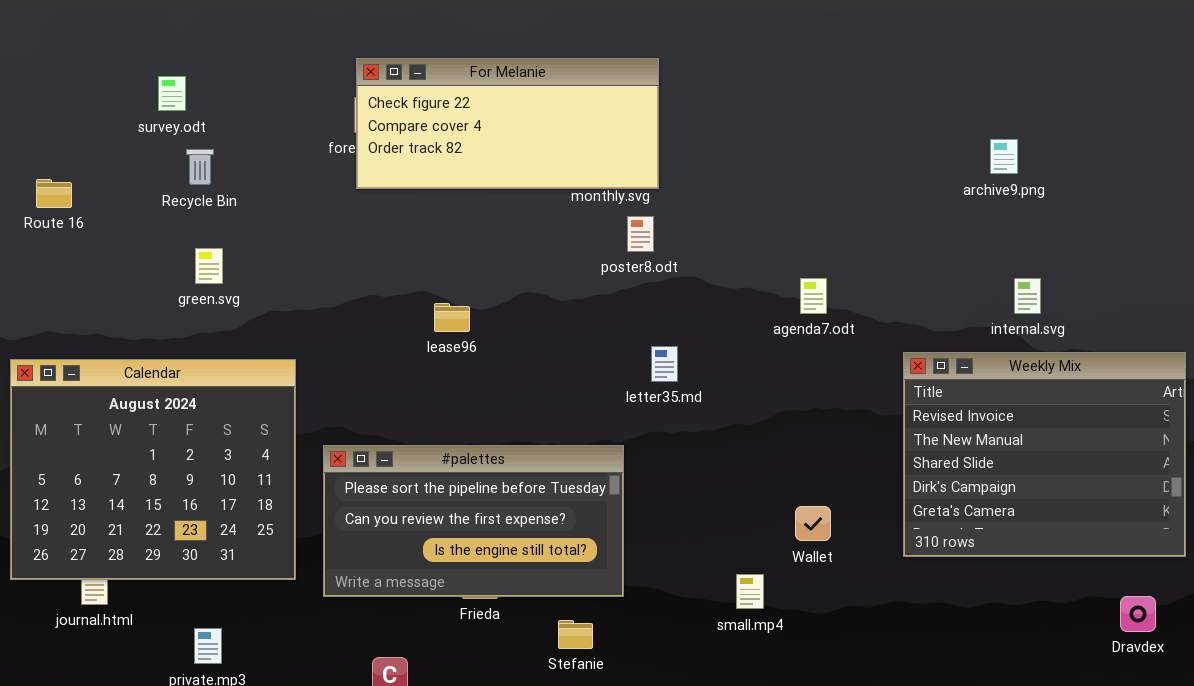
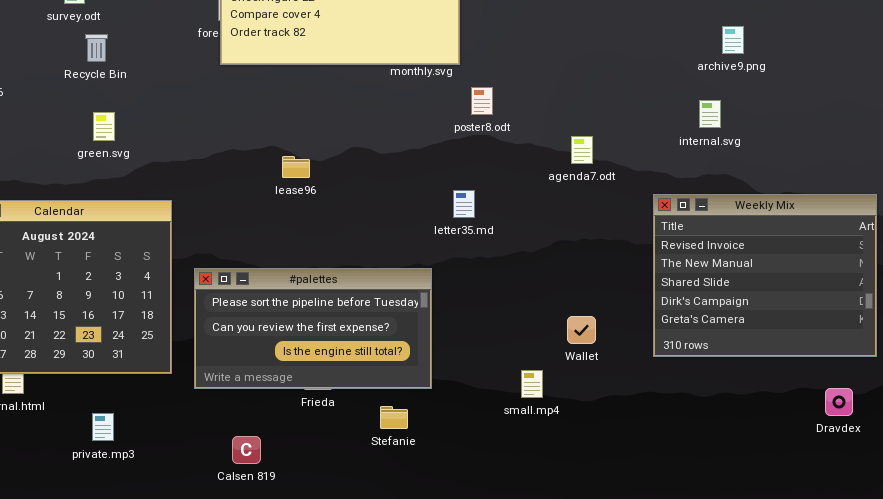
poster8.odt: [627,216,654,252] -> [471,87,493,115], moved
internal.svg: [1014,278,1041,314] -> [699,100,721,128], moved

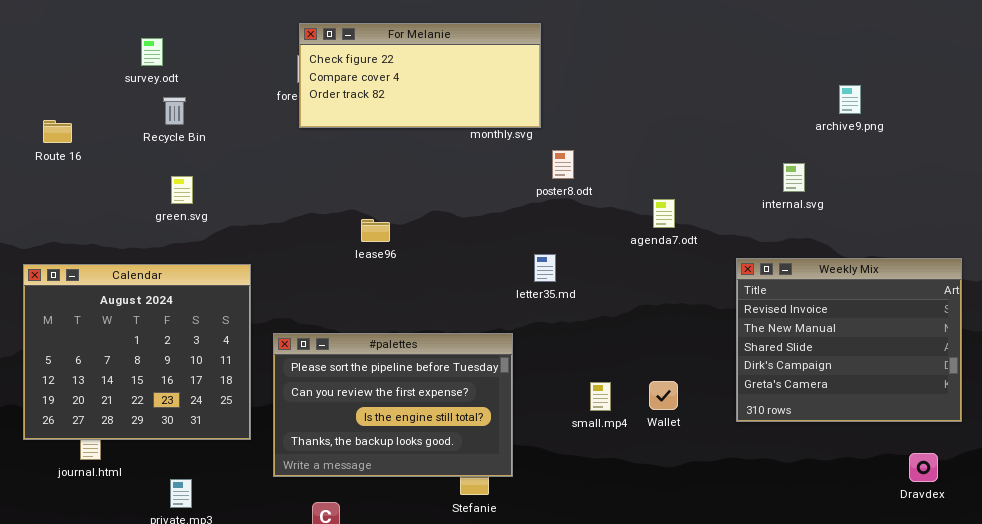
archive9.png: [722,26,744,54] -> [839,85,861,114], moved
#palettes: [194,268,432,389] -> [273,333,513,477], resized
small.mp4: [521,370,543,398] -> [590,382,611,411], moved

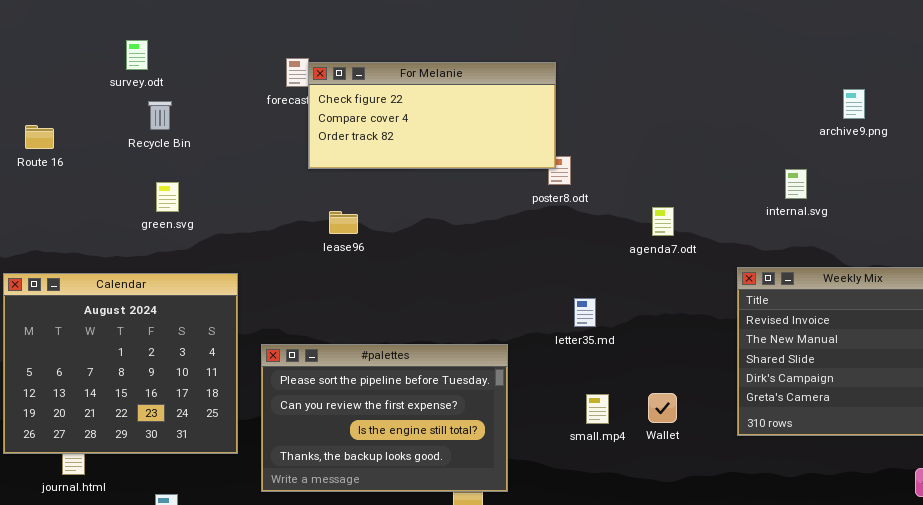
For Melanie: [299,23,541,128] -> [308,62,556,169], moved
lease96: [361,219,390,242] -> [329,211,358,234], moved
letter35.md: [534,254,556,282] -> [574,298,596,327], moved

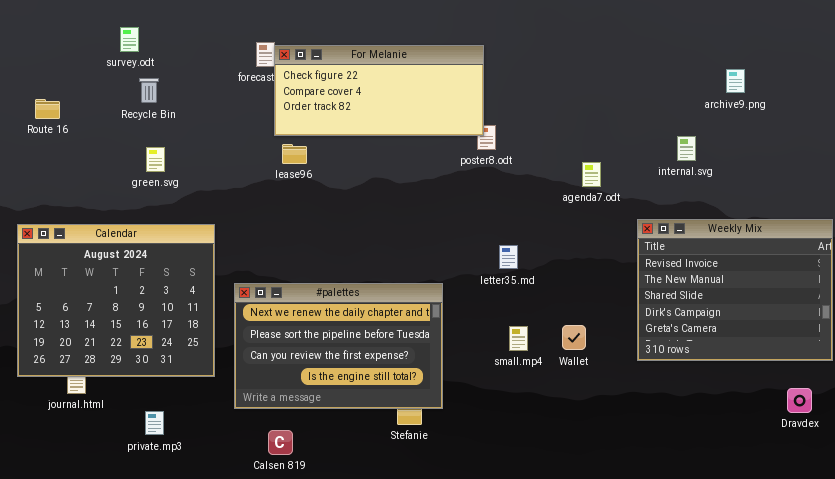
agenda7.odt: [652,207,674,236] -> [582,162,601,187], moved
lease96: [329,211,358,234] -> [282,144,307,164], moved
#palettes: [261,344,508,492] -> [234,283,443,409], scrolled up 1 row

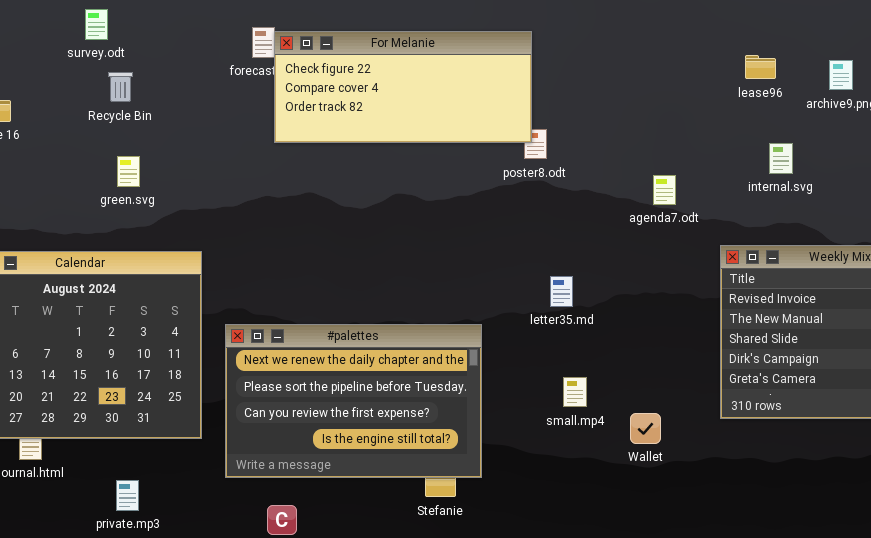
lease96: [282,144,307,164] -> [745,55,776,79], moved
Wallet: [562,325,586,350] -> [630,413,661,444], moved

